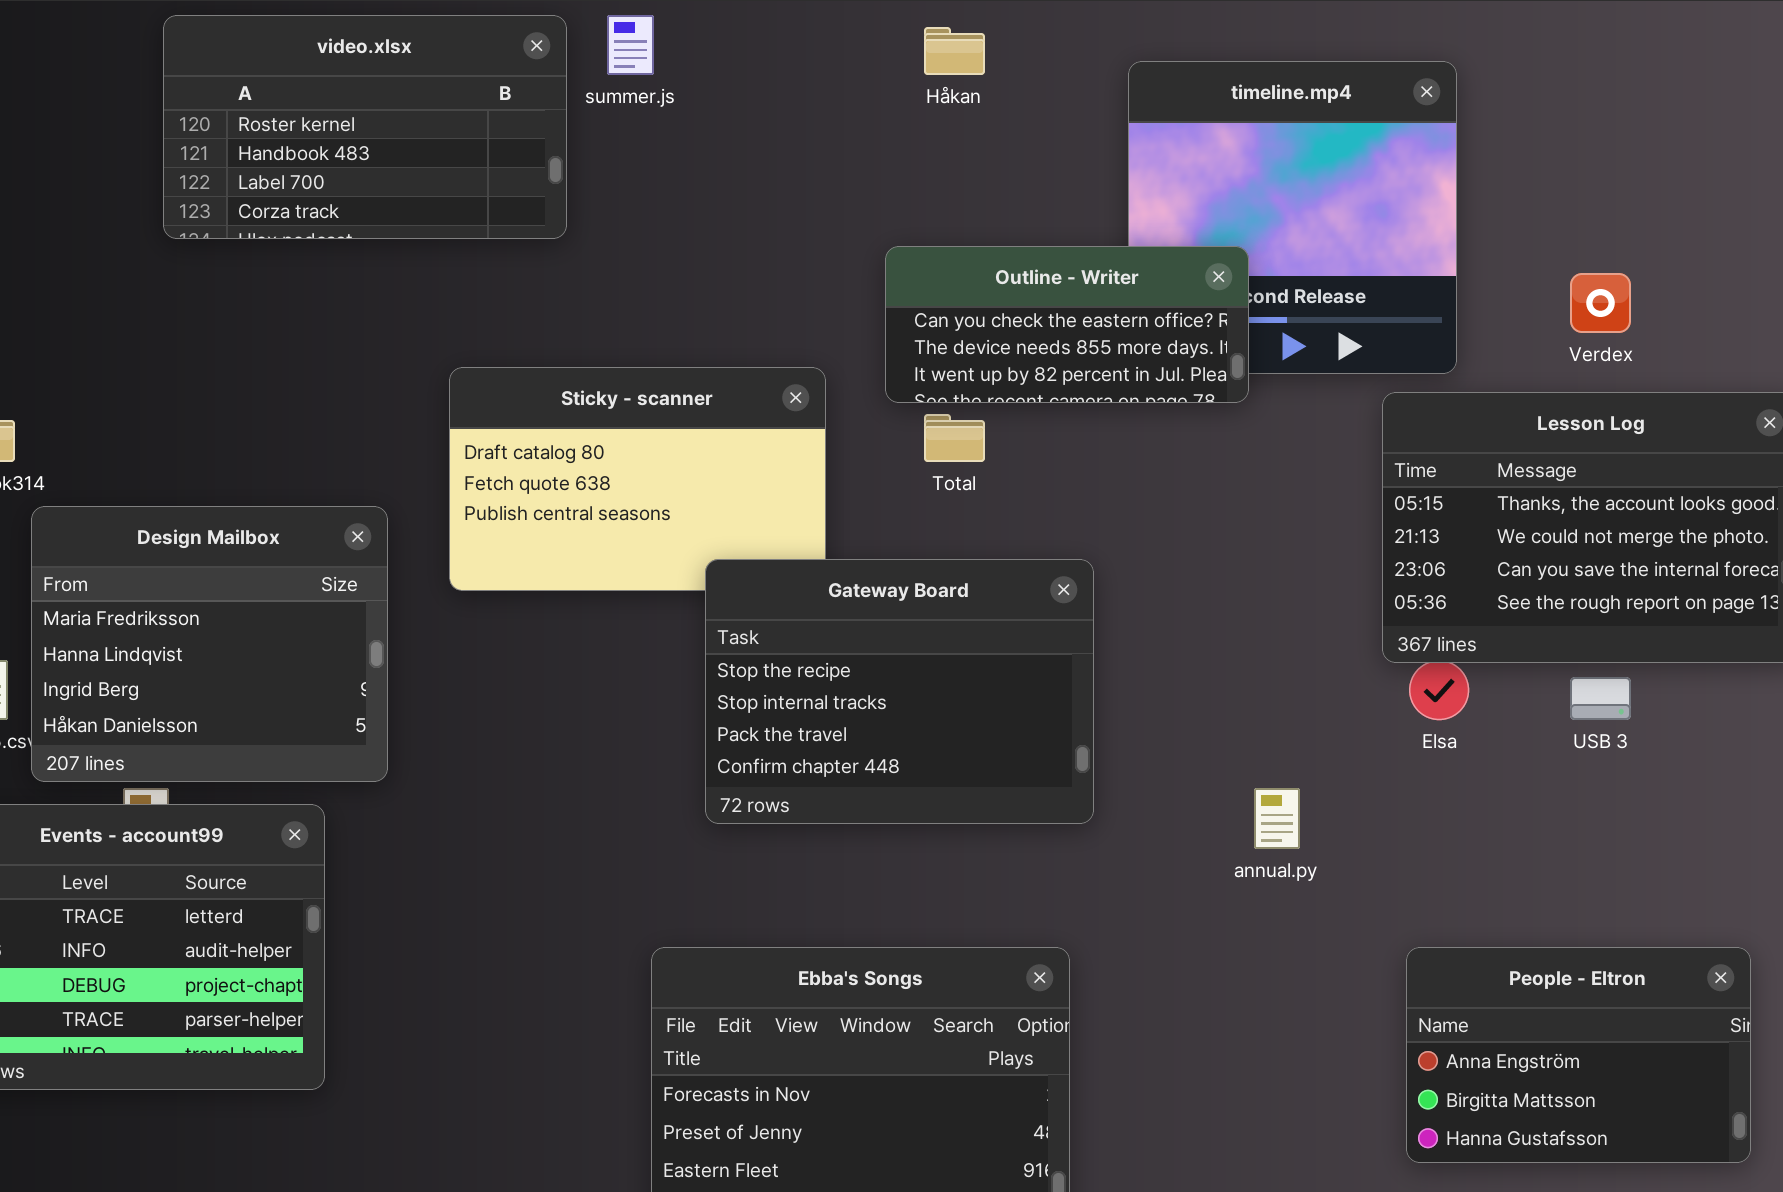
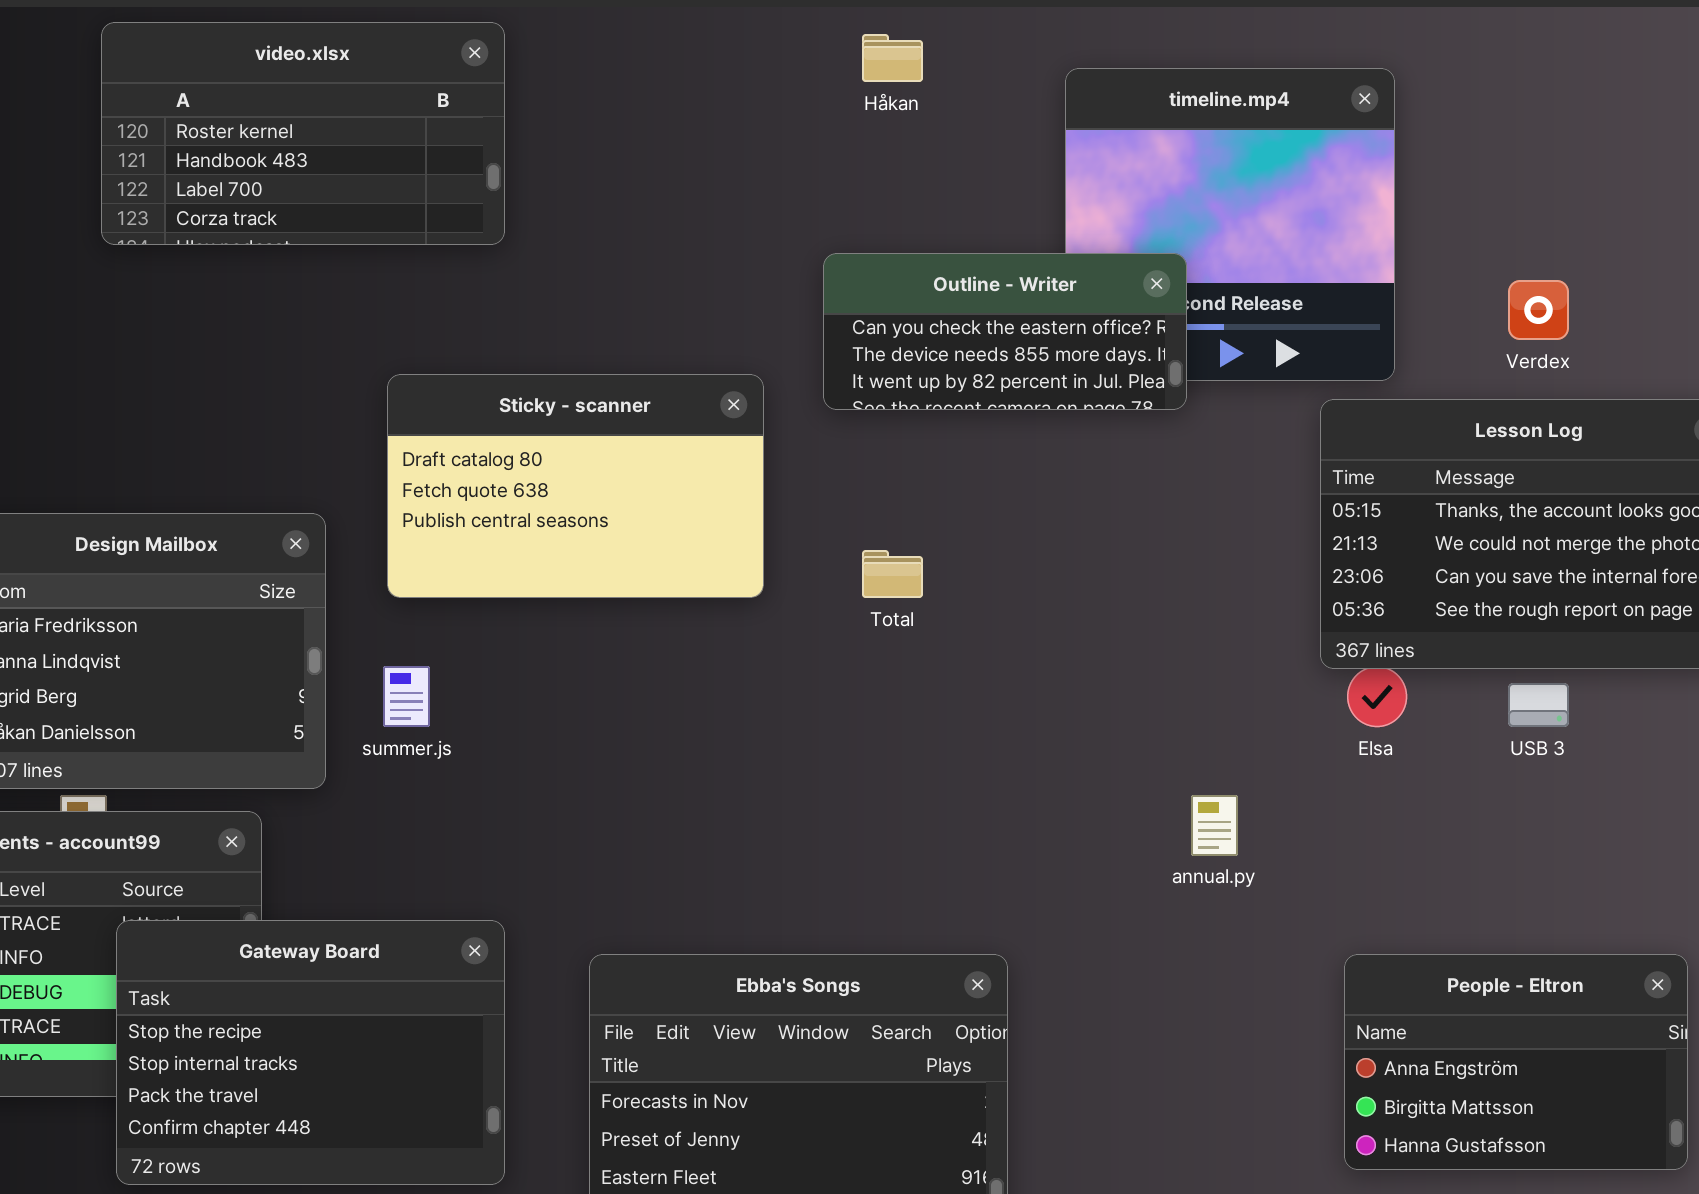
summer.js: [607,15,654,75] -> [383,666,430,727], moved
Total: [924,414,985,462] -> [862,550,923,598], moved
Gateway Board: [705,559,1094,824] -> [116,920,505,1185], moved

